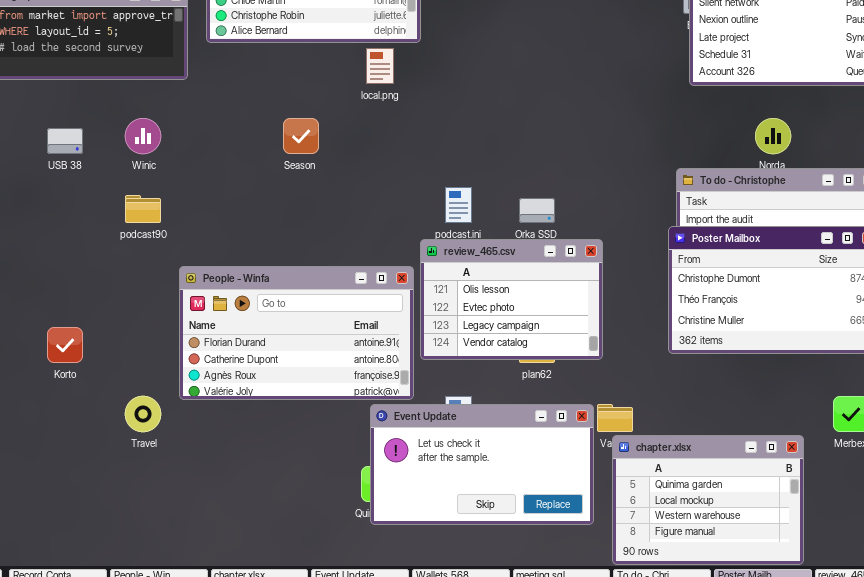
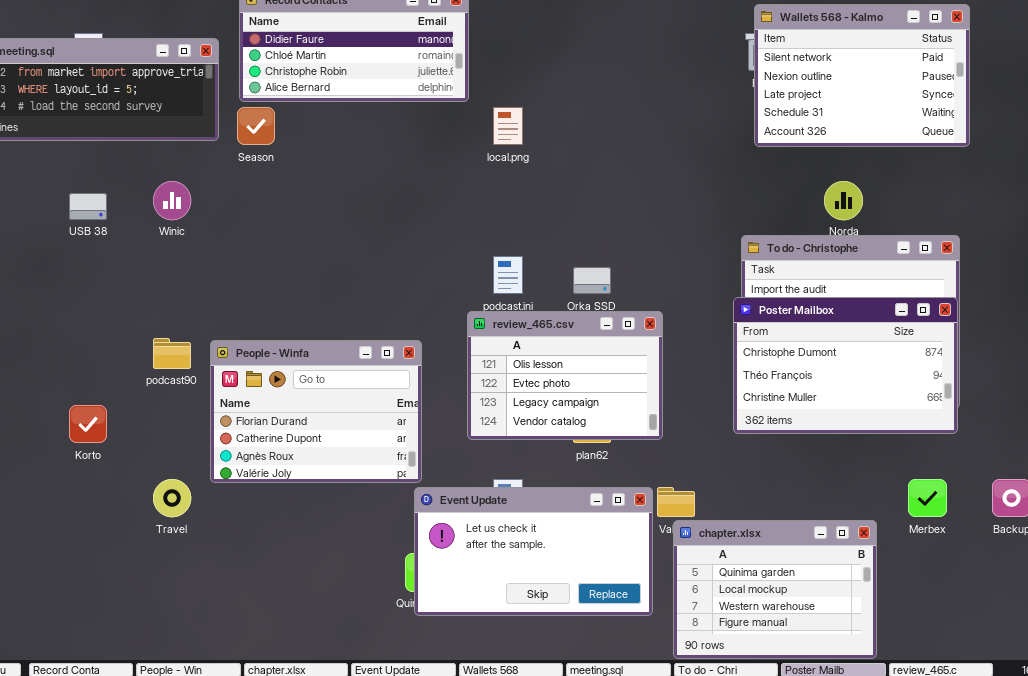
local.png: [366,48,394,84] -> [493,107,523,145], moved
Season: [283,118,319,154] -> [237,107,275,145], moved
podcast90: [125,195,161,223] -> [153,338,191,369], moved
People - Winfa: [179,266,414,400] -> [210,340,422,483], resized

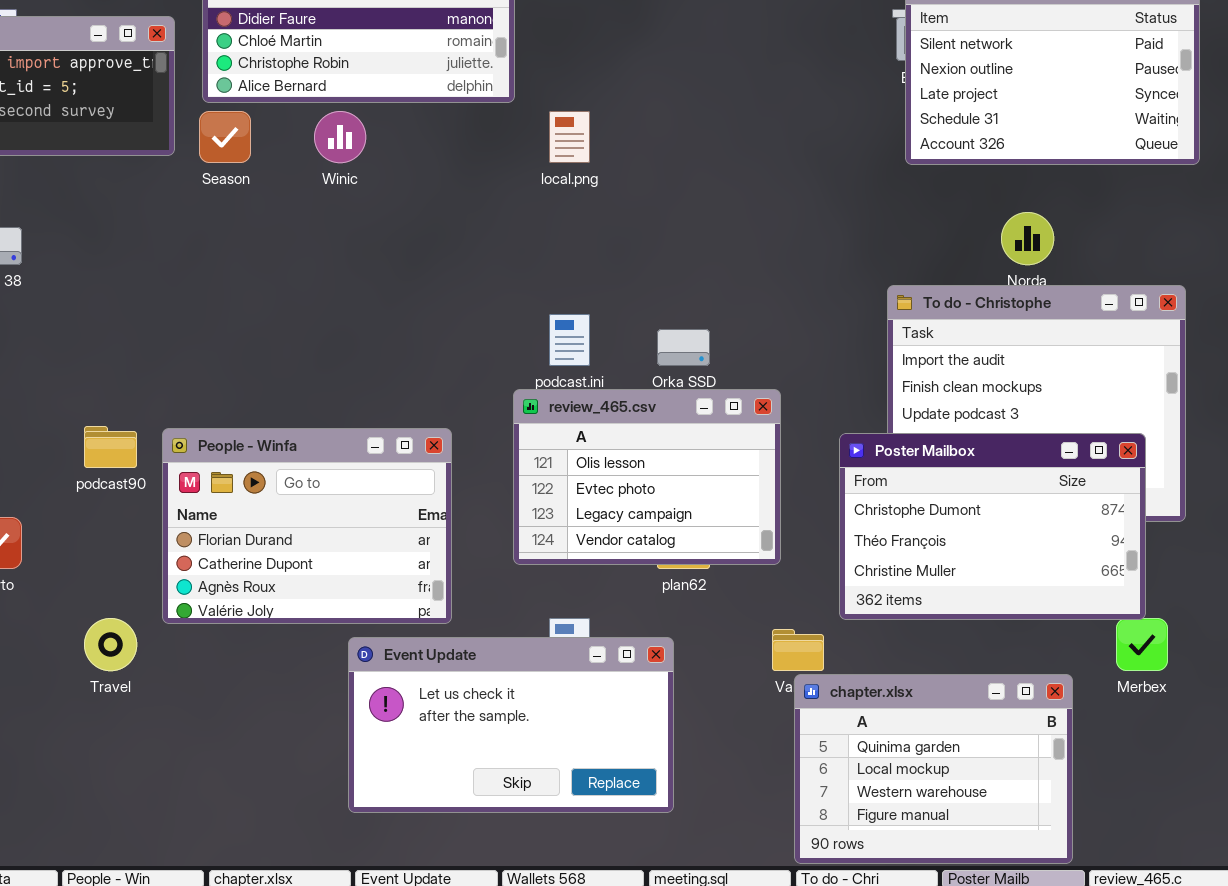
Winic: [153,181,191,220] -> [314,111,366,163], moved
Poster Mailbox: [733,297,958,434] -> [839,433,1146,620], moved
Event Update: [414,487,653,616] -> [348,637,674,813], moved

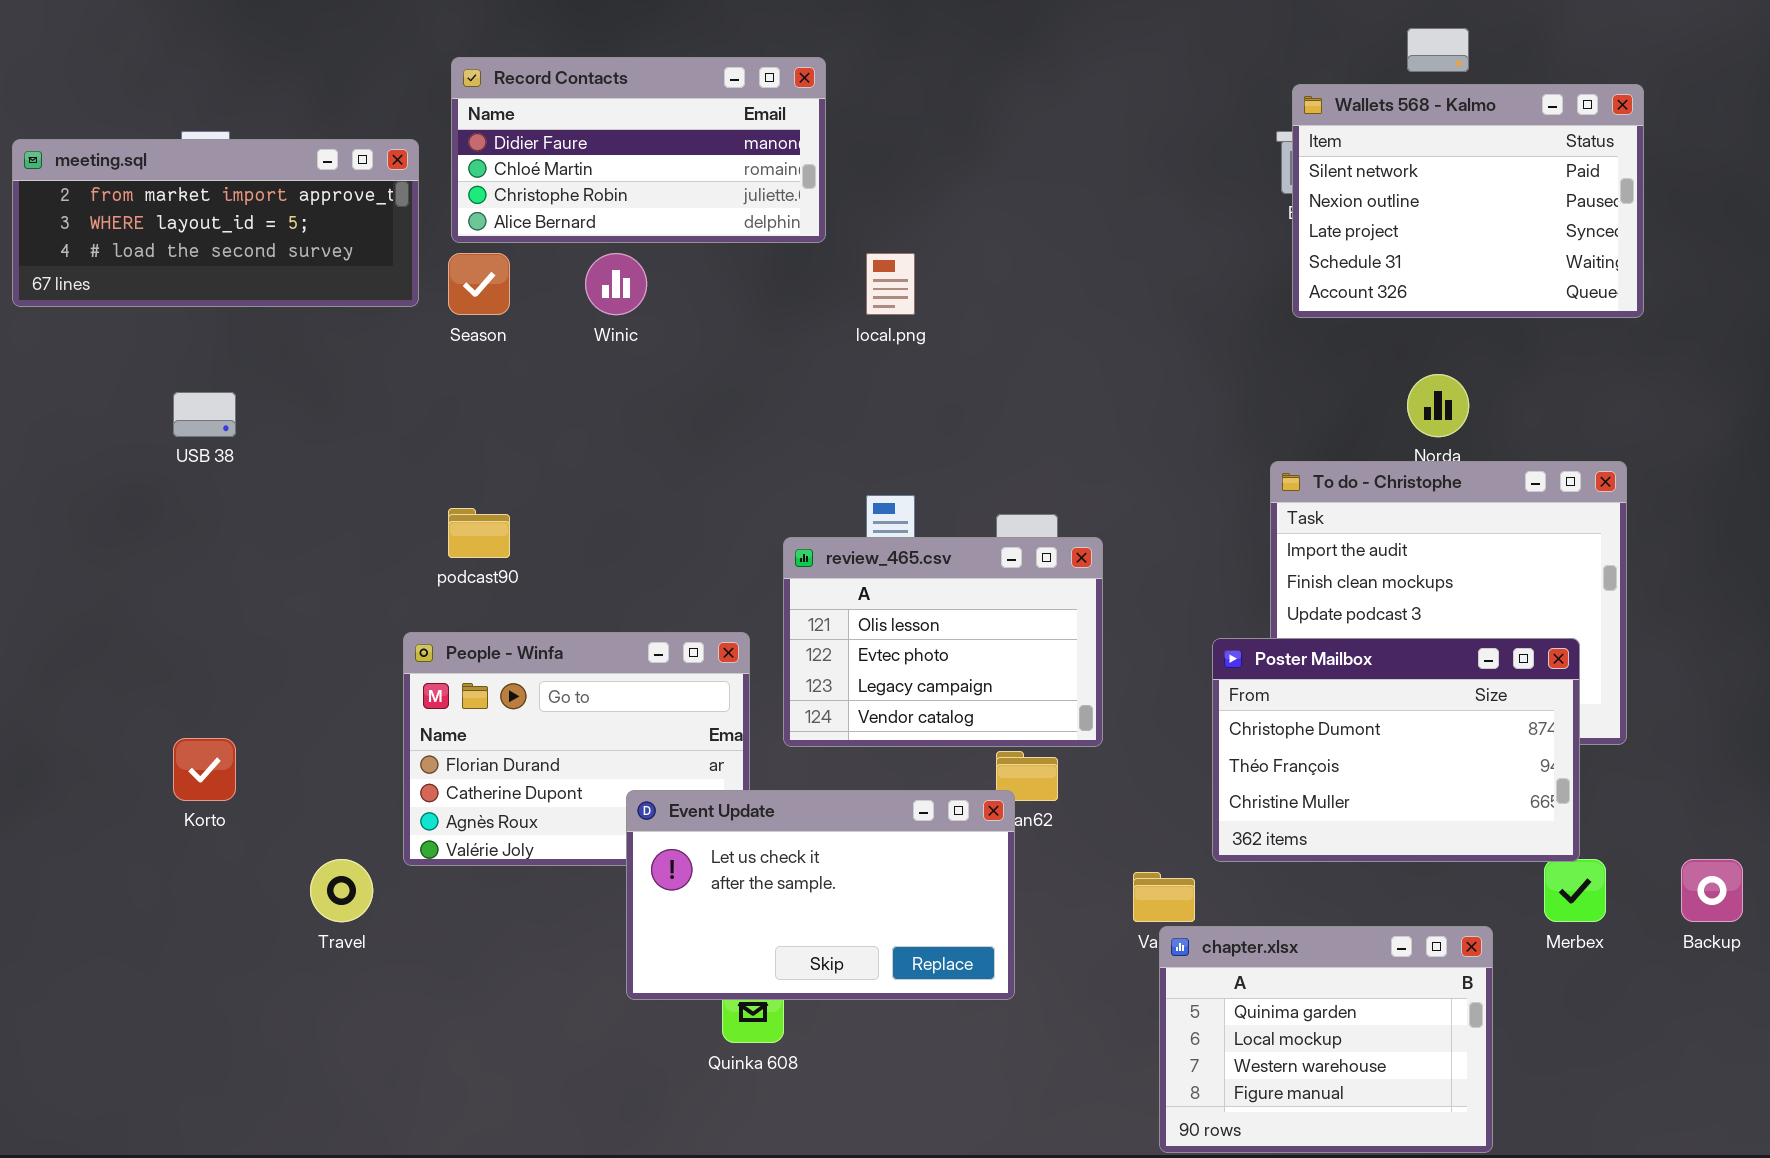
review_465.csv: [513,389,781,565] -> [783,537,1103,747], moved
podcast90: [84,426,137,468] -> [448,508,510,558], moved
Event Update: [348,637,674,813] -> [626,790,1015,1000], moved

